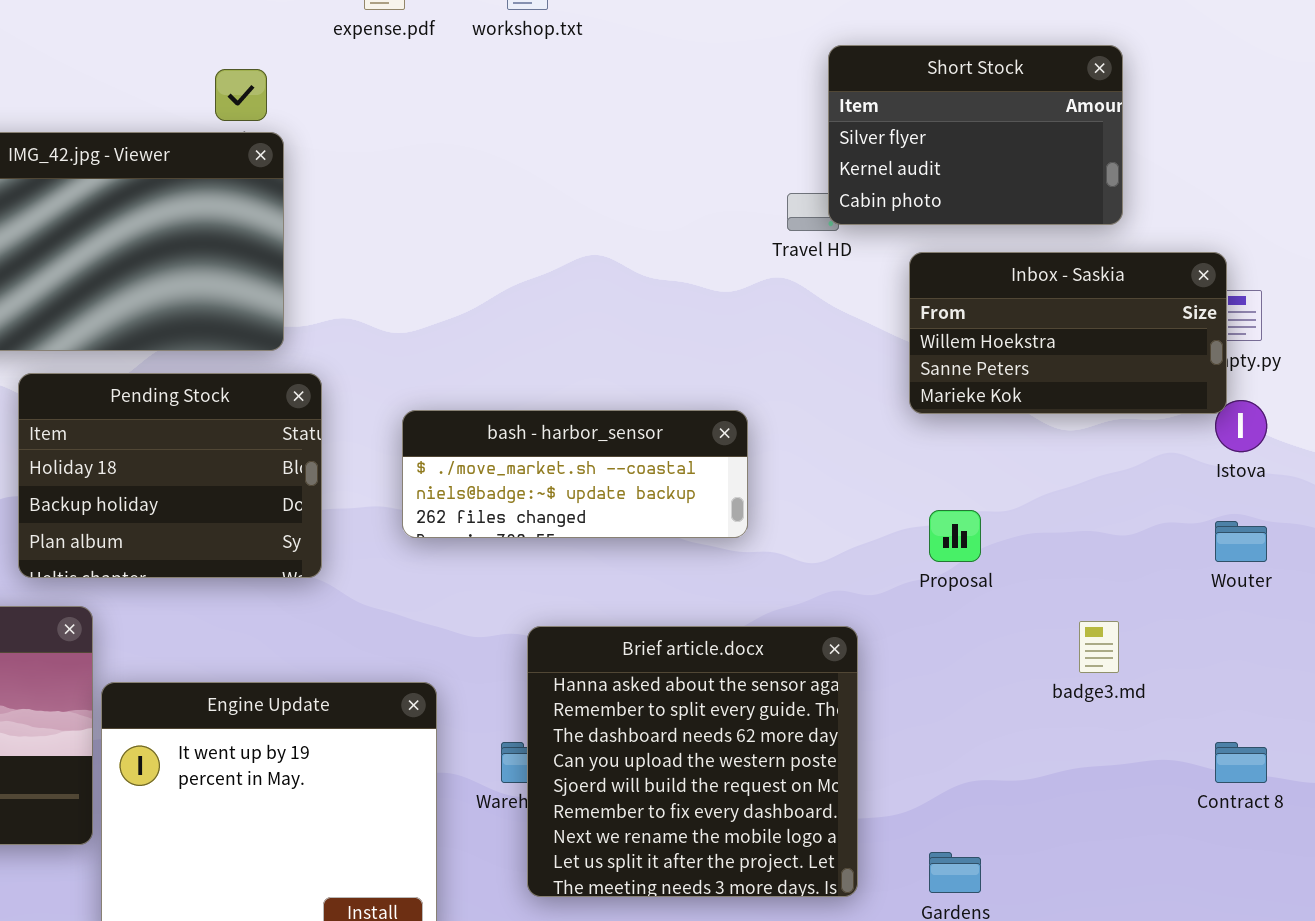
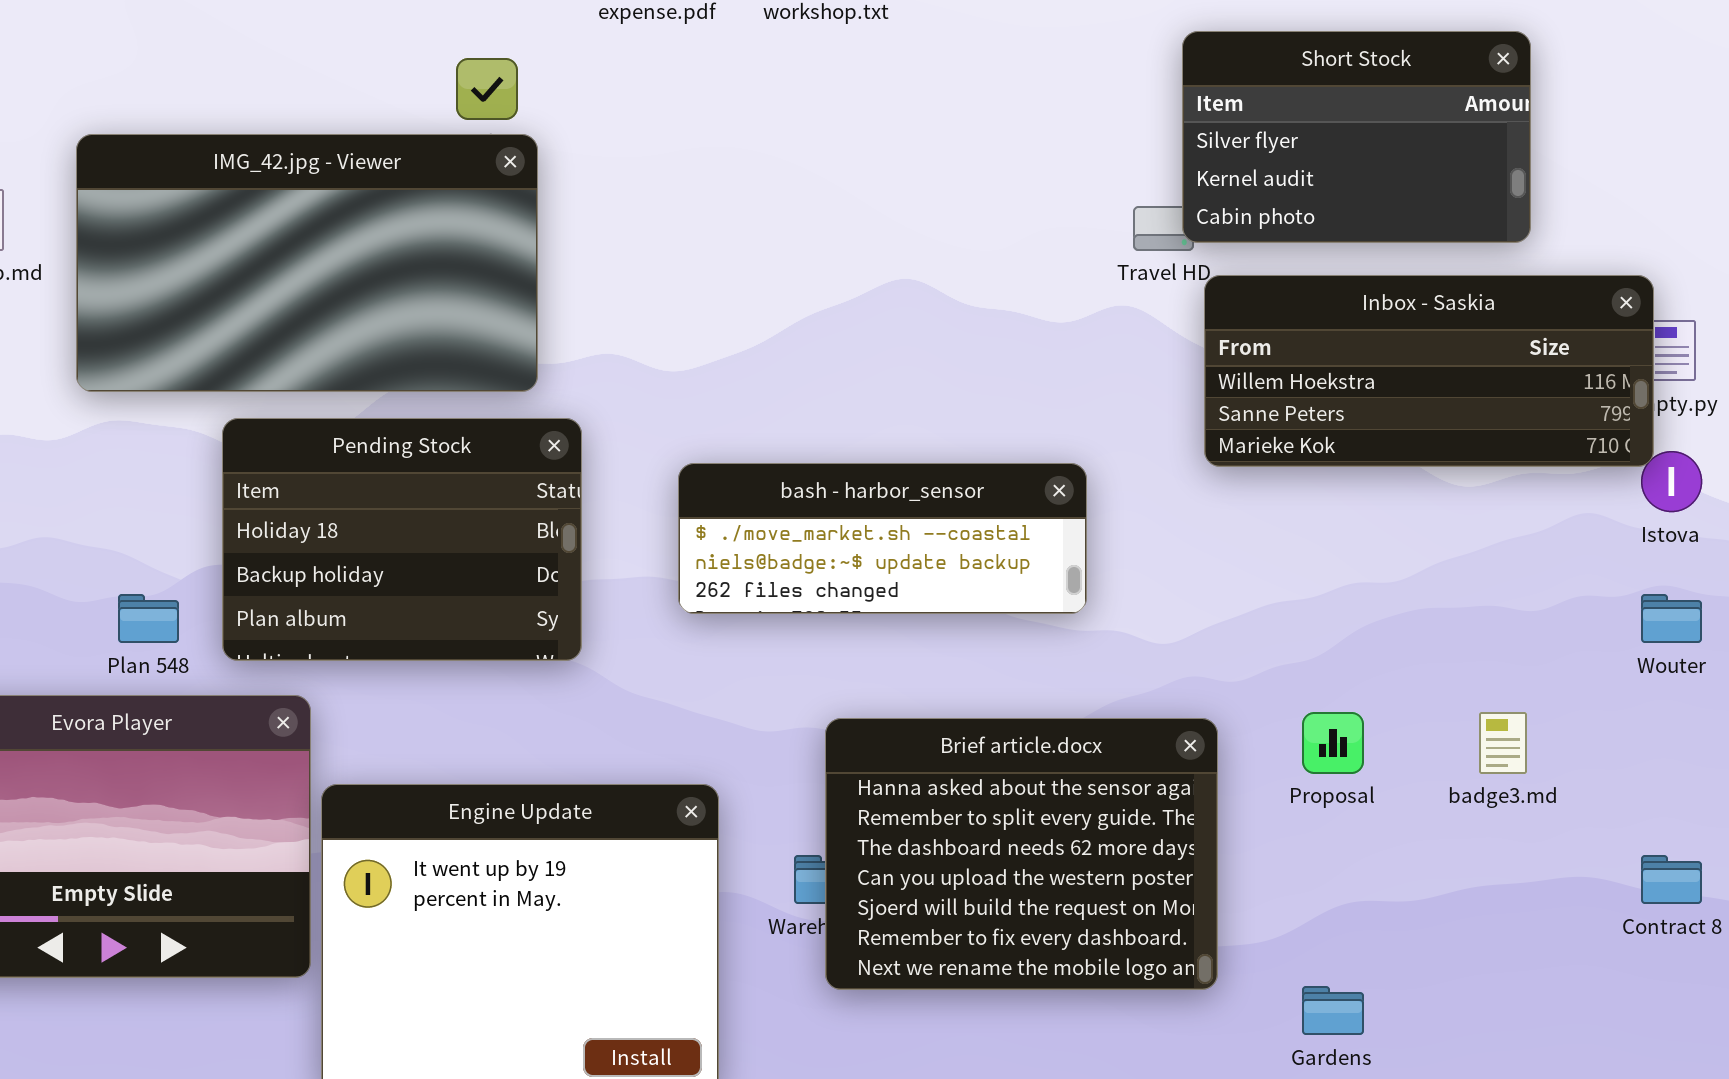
Inbox - Saskia: [909,252,1227,414] -> [1204,275,1654,467], resized
Proposal: [929,510,981,562] -> [1302,712,1364,774], moved
Brief article.docx: [527,626,858,897] -> [825,718,1218,990], resized

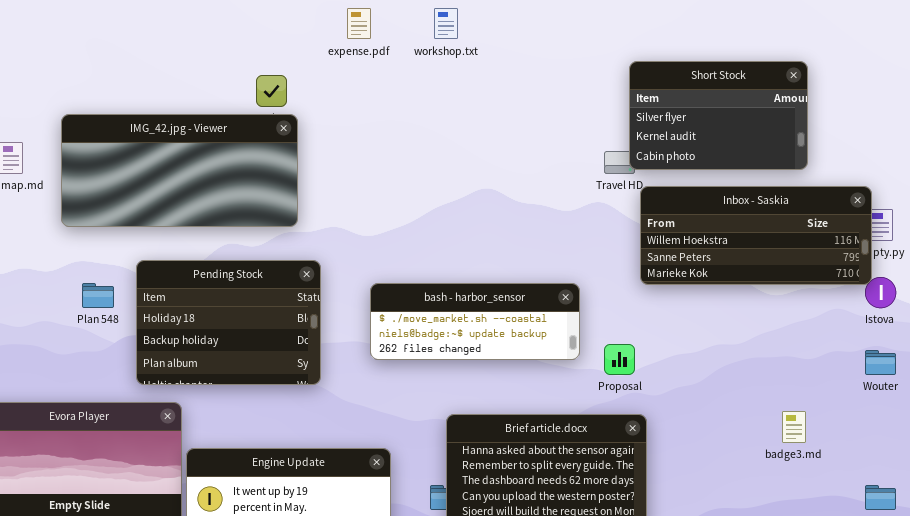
IMG_42.jpg - Viewer: [76,134,538,392] -> [61,114,298,227], resized
Plan 548: [118,594,179,643] -> [82,283,114,308], moved
Proposal: [1302,712,1364,774] -> [604,344,635,375], moved

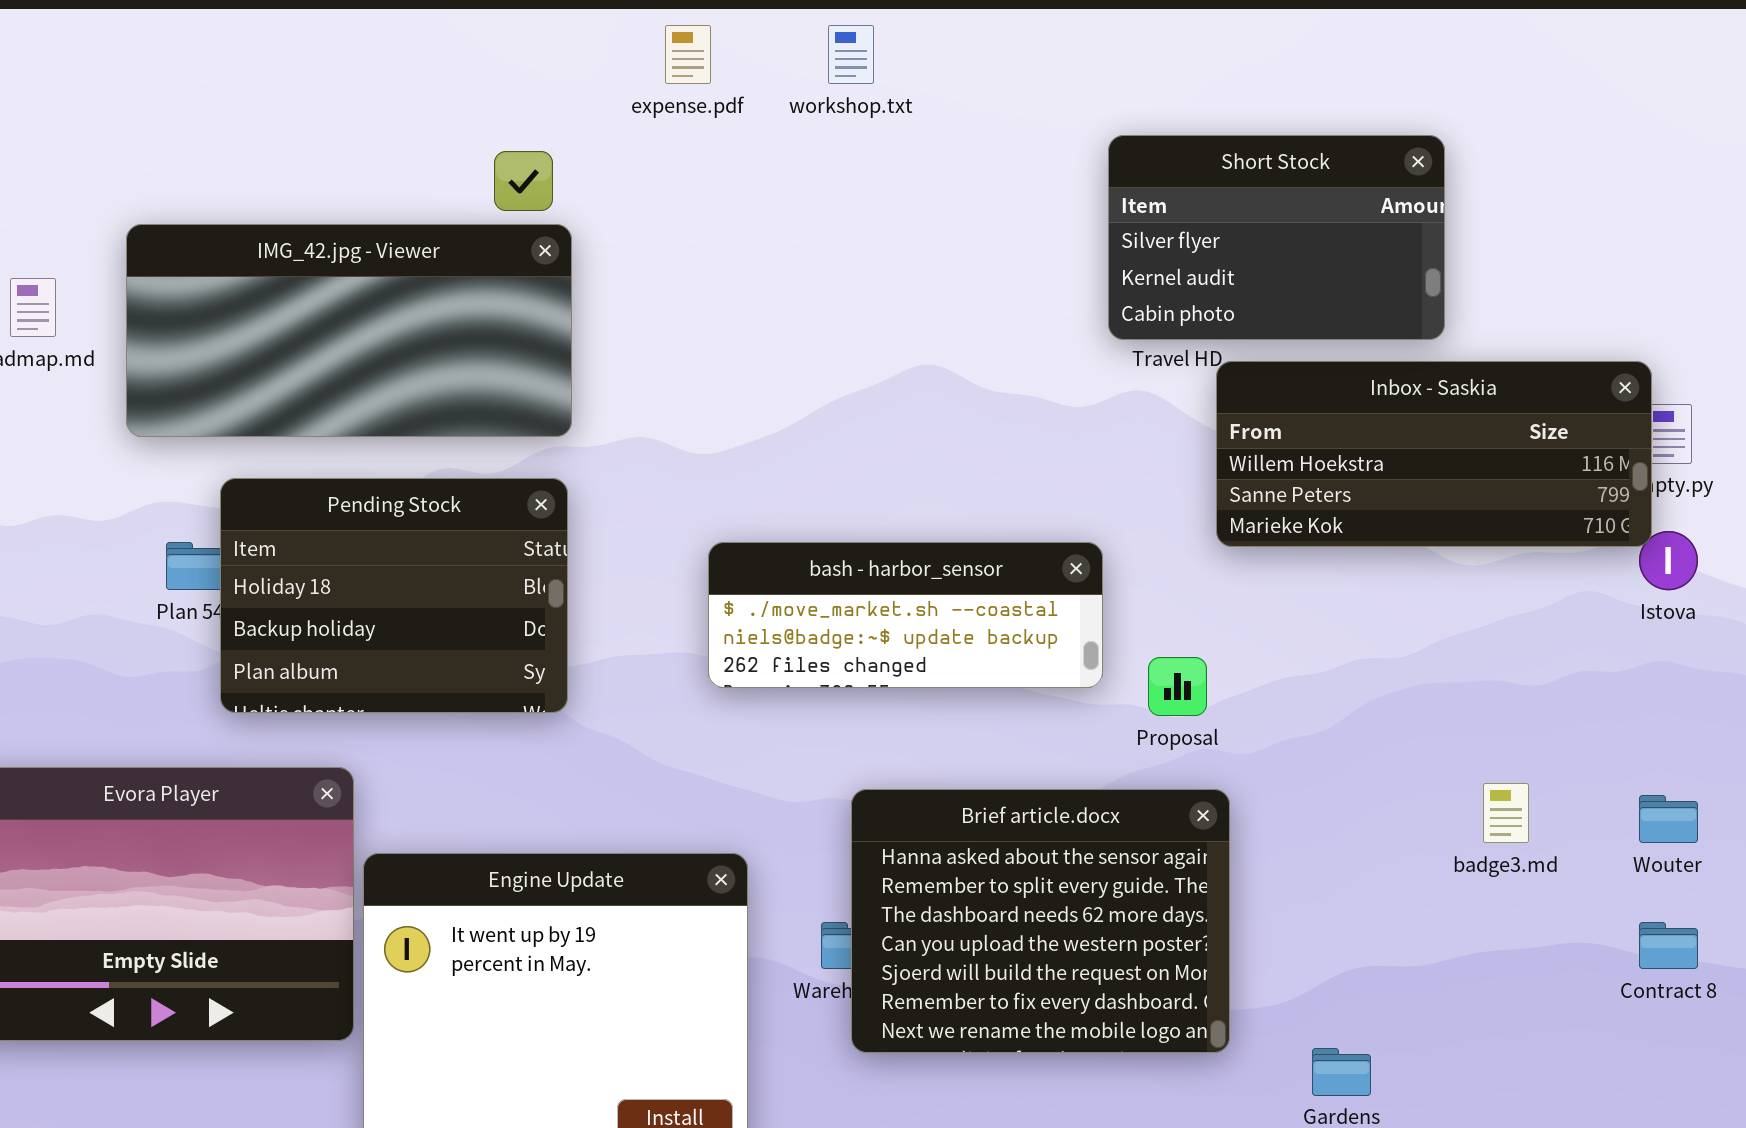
Short Stock: [629,61,808,170] -> [1108,135,1445,340], moved
Pending Stock: [136,260,321,385] -> [220,478,568,713], moved
Wouter: [865,350,896,375] -> [1639,795,1698,843], moved

